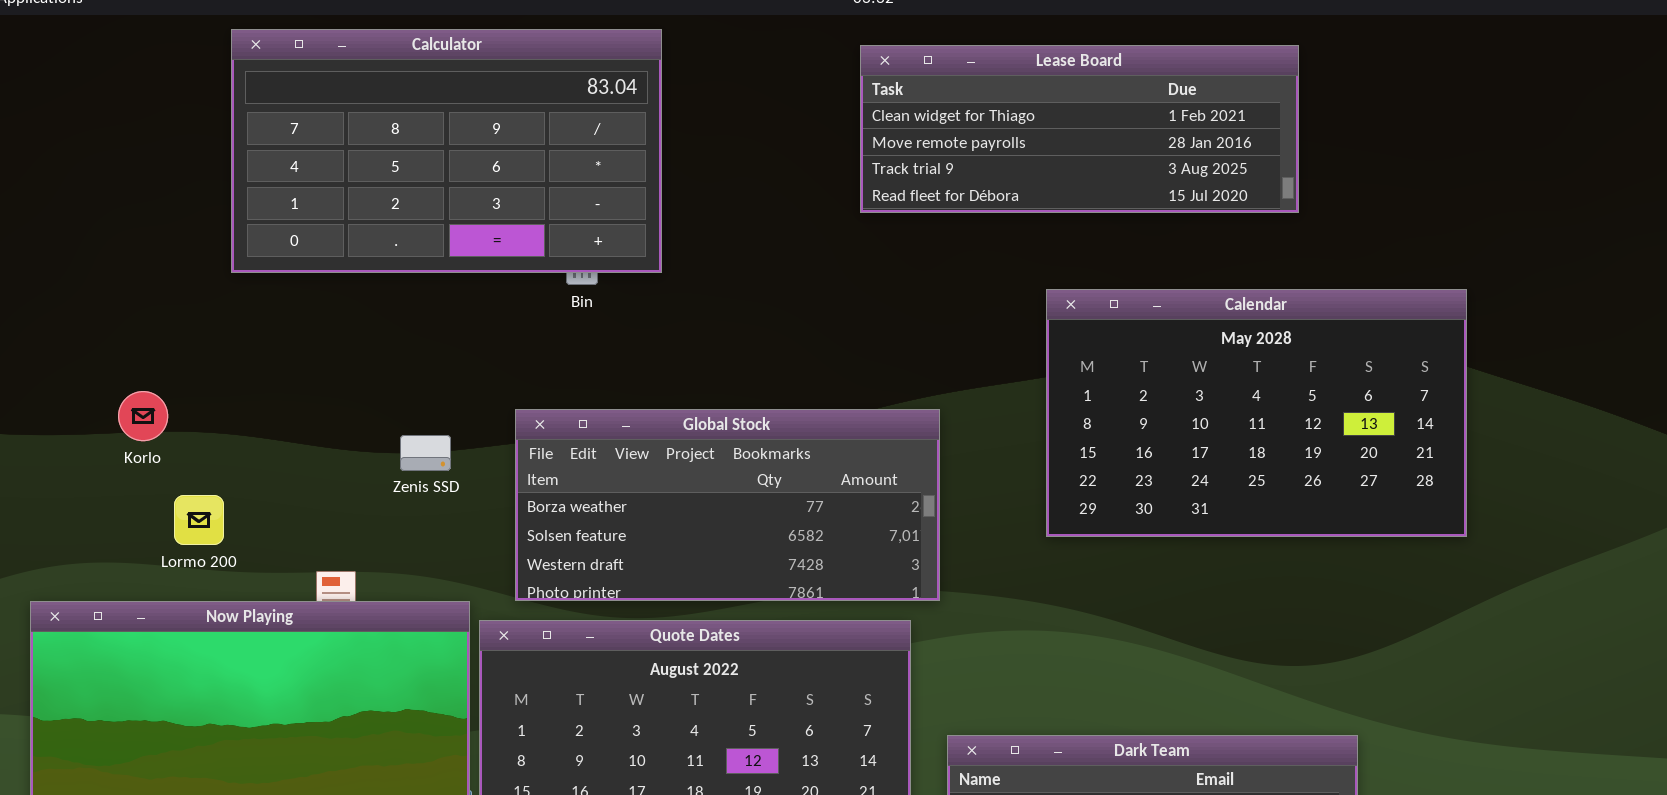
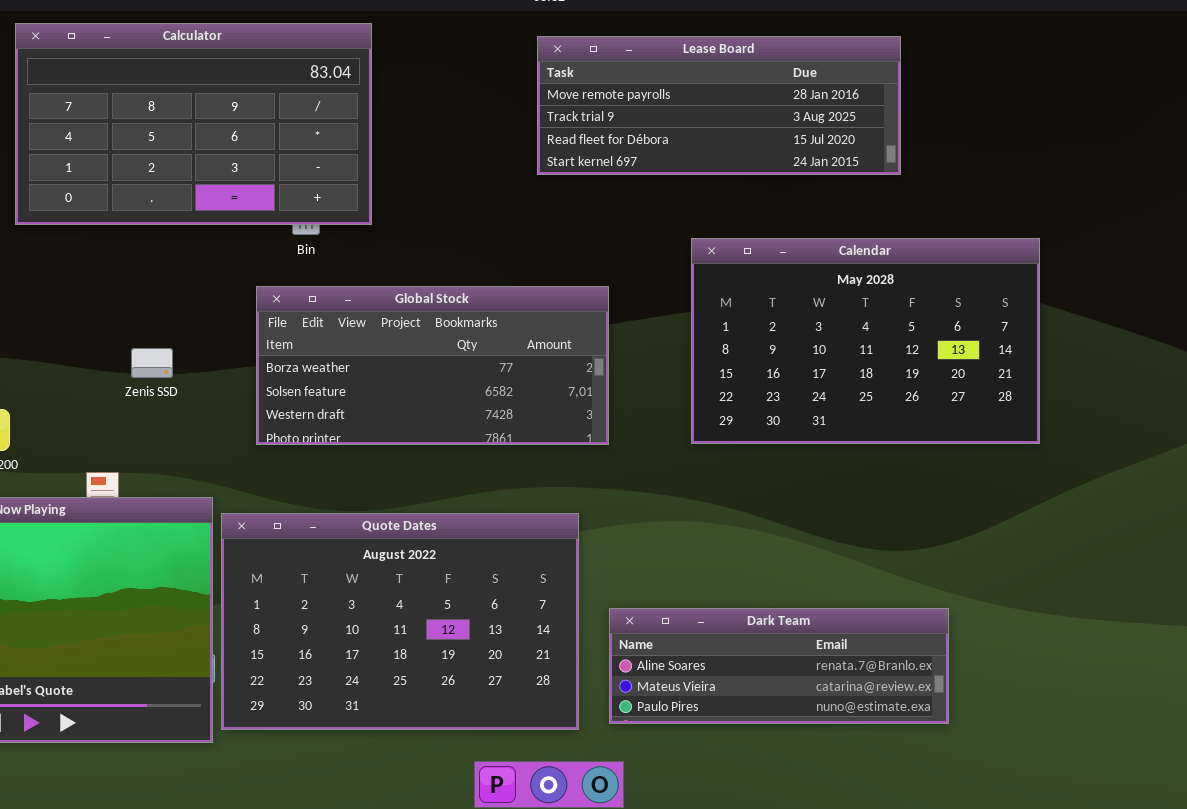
Lease Board: [860,45,1299,213] -> [537,36,901,175], scrolled down 1 row
Global Stock: [515,409,940,601] -> [256,286,609,445], moved
Zenis SSD: [400,435,451,471] -> [131,348,173,378], moved

